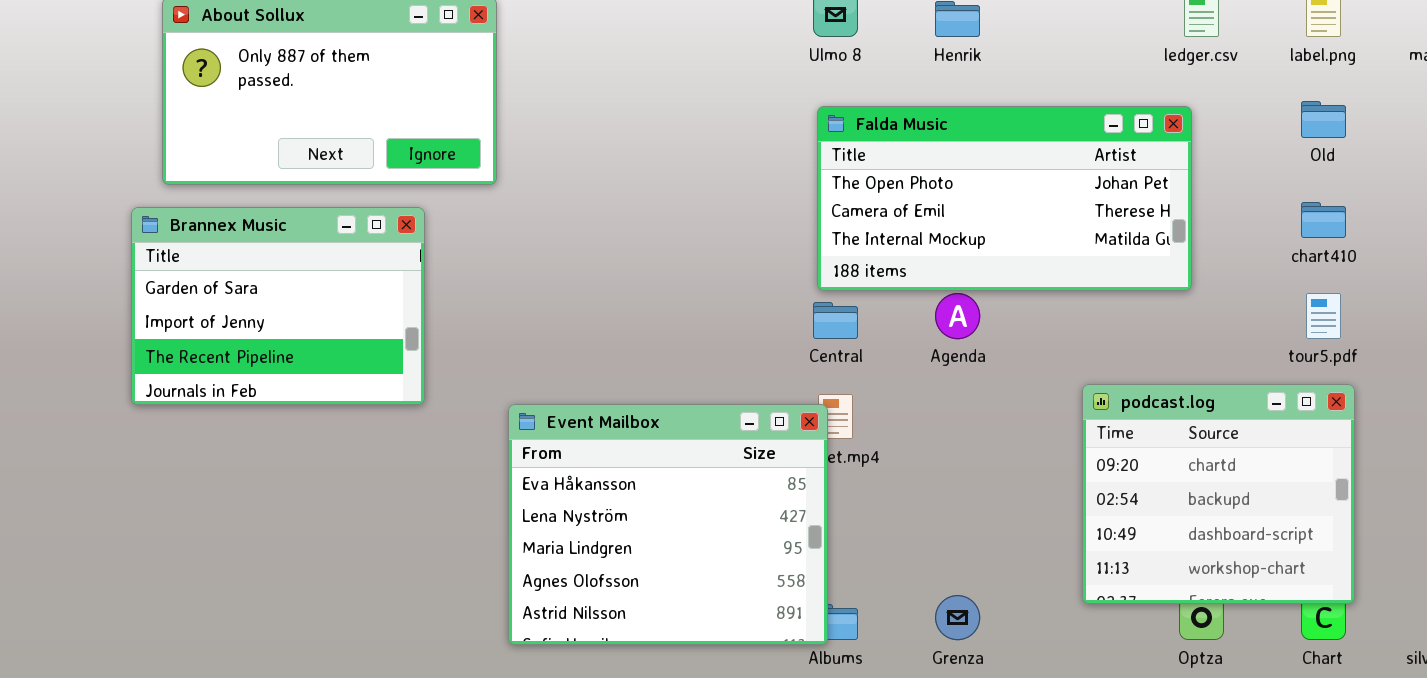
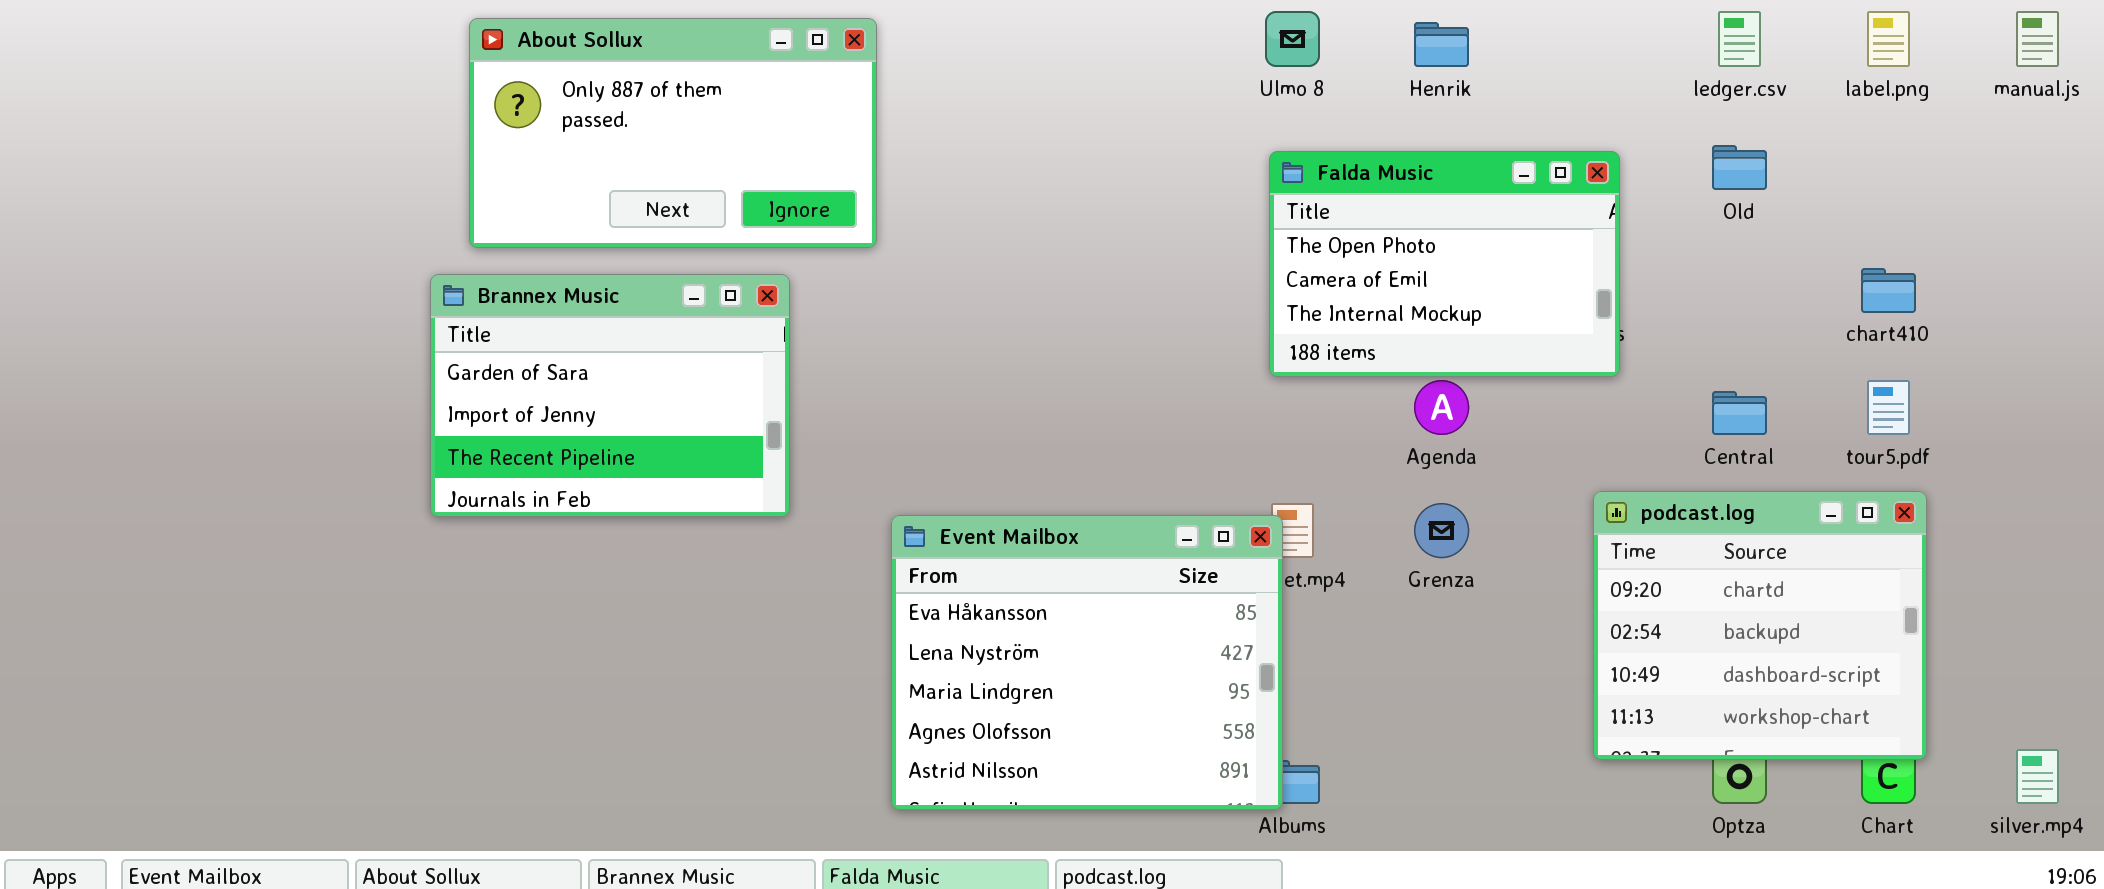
Old: [1301,101,1346,138] -> [1712,145,1767,190], moved
Falda Music: [817,106,1192,291] -> [1269,151,1620,377], resized
Central: [813,302,858,339] -> [1712,391,1767,435], moved
Grenza: [935,595,980,640] -> [1414,503,1469,558], moved

